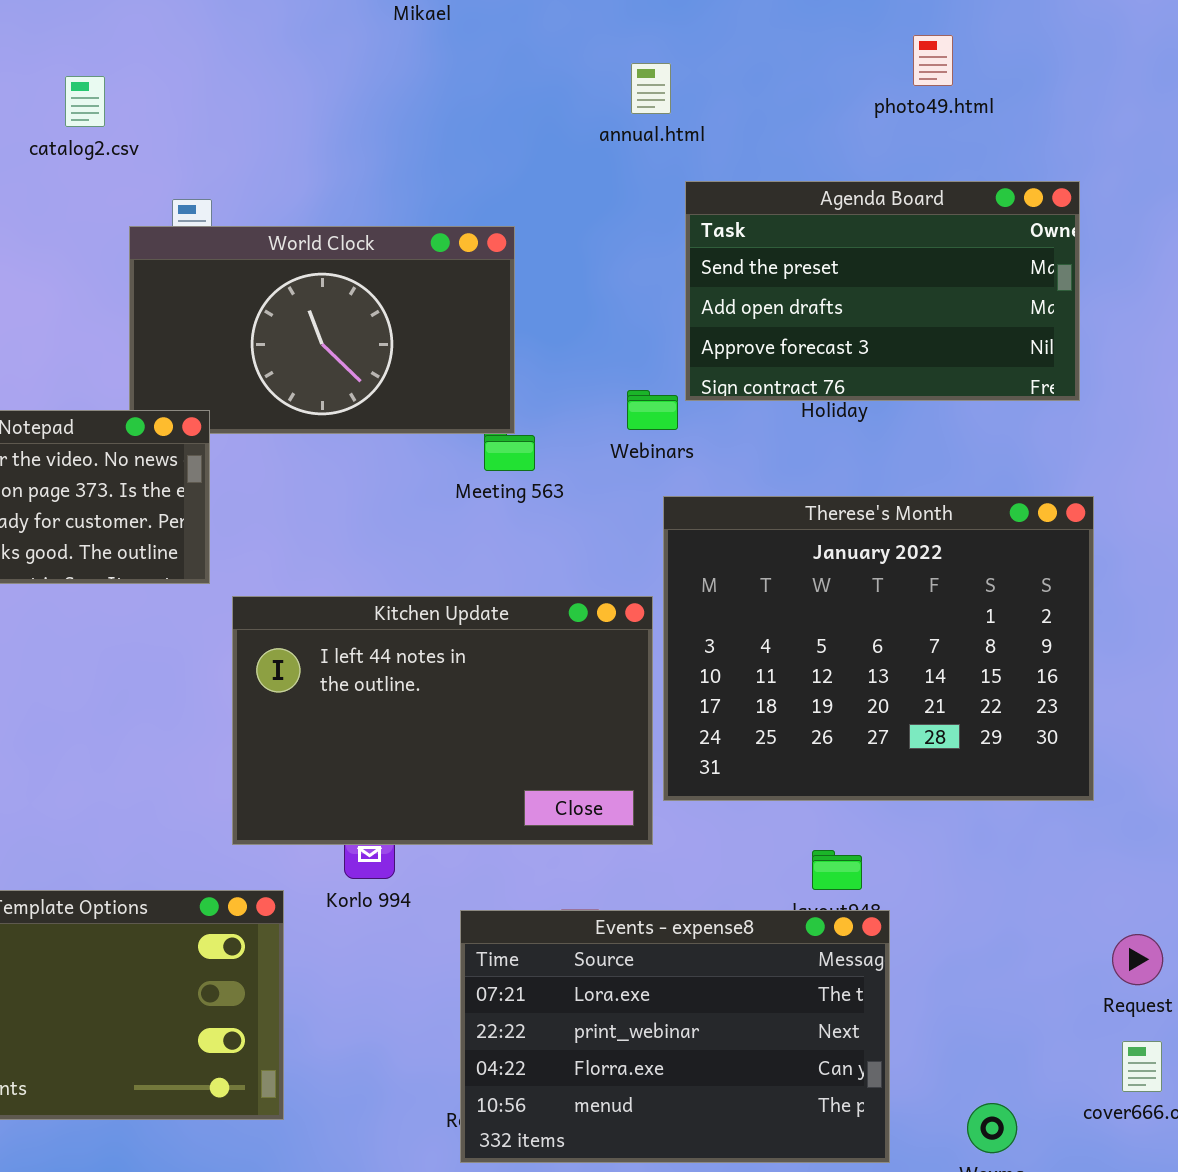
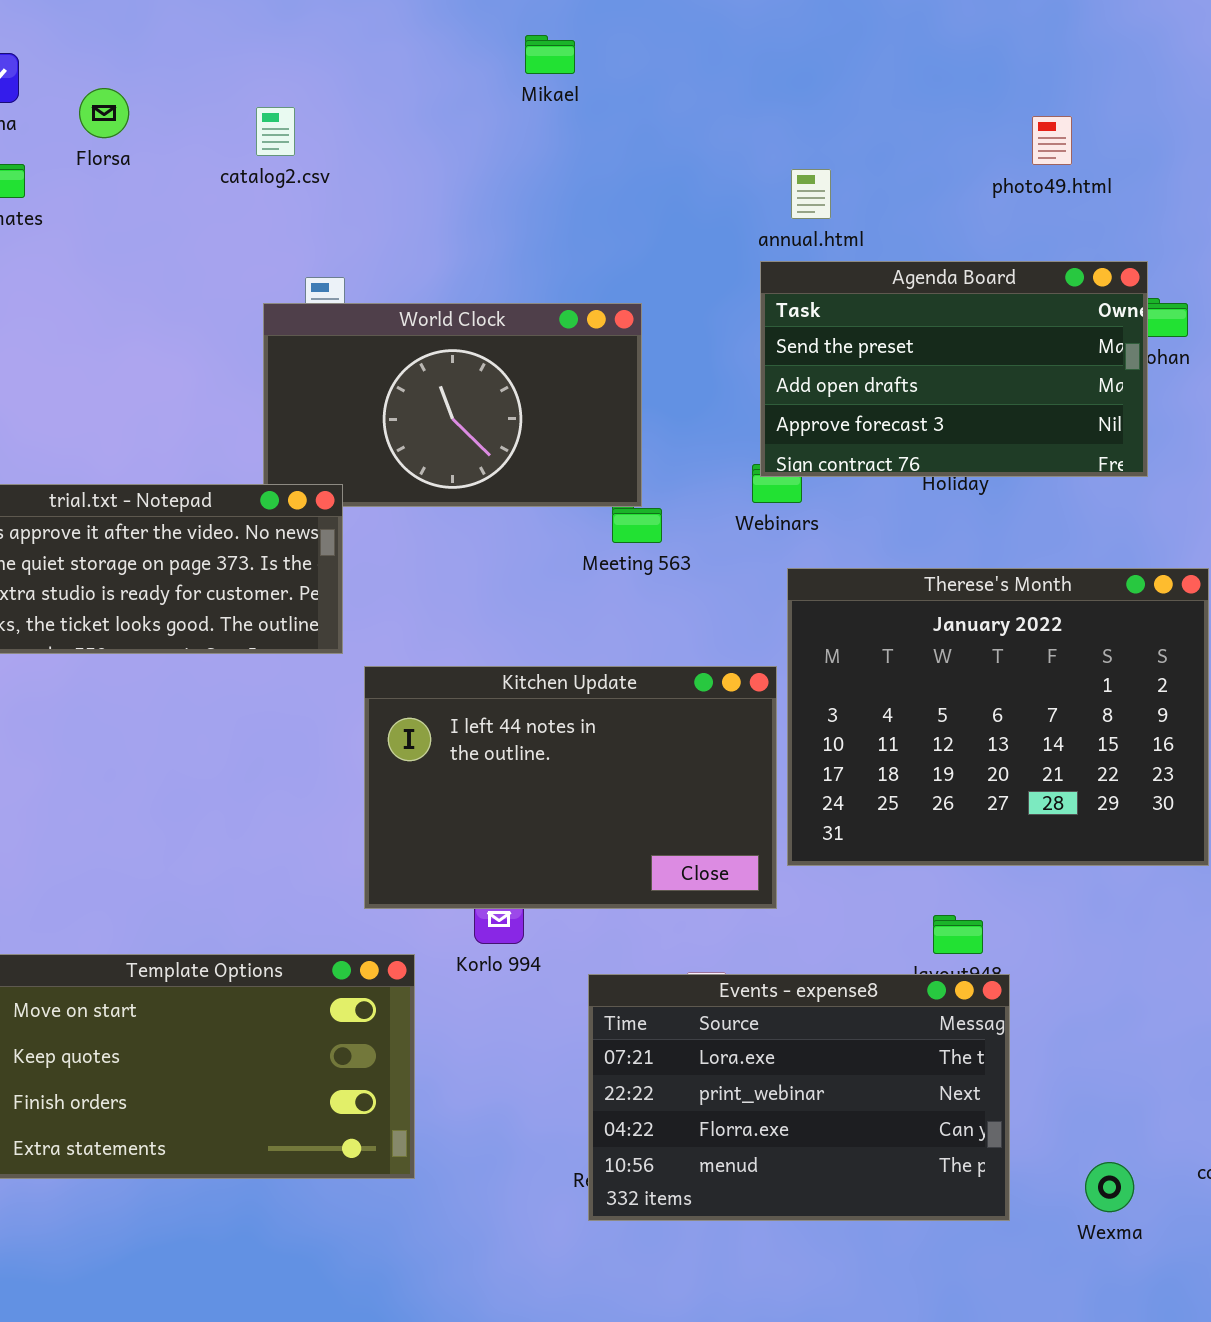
annual.html: [631,63,671,114] -> [791,169,831,219], moved
catalog2.csv: [65,76,105,127] -> [256,107,295,156], moved
Agenda Board: [685,181,1080,401] -> [760,261,1148,477], moved

